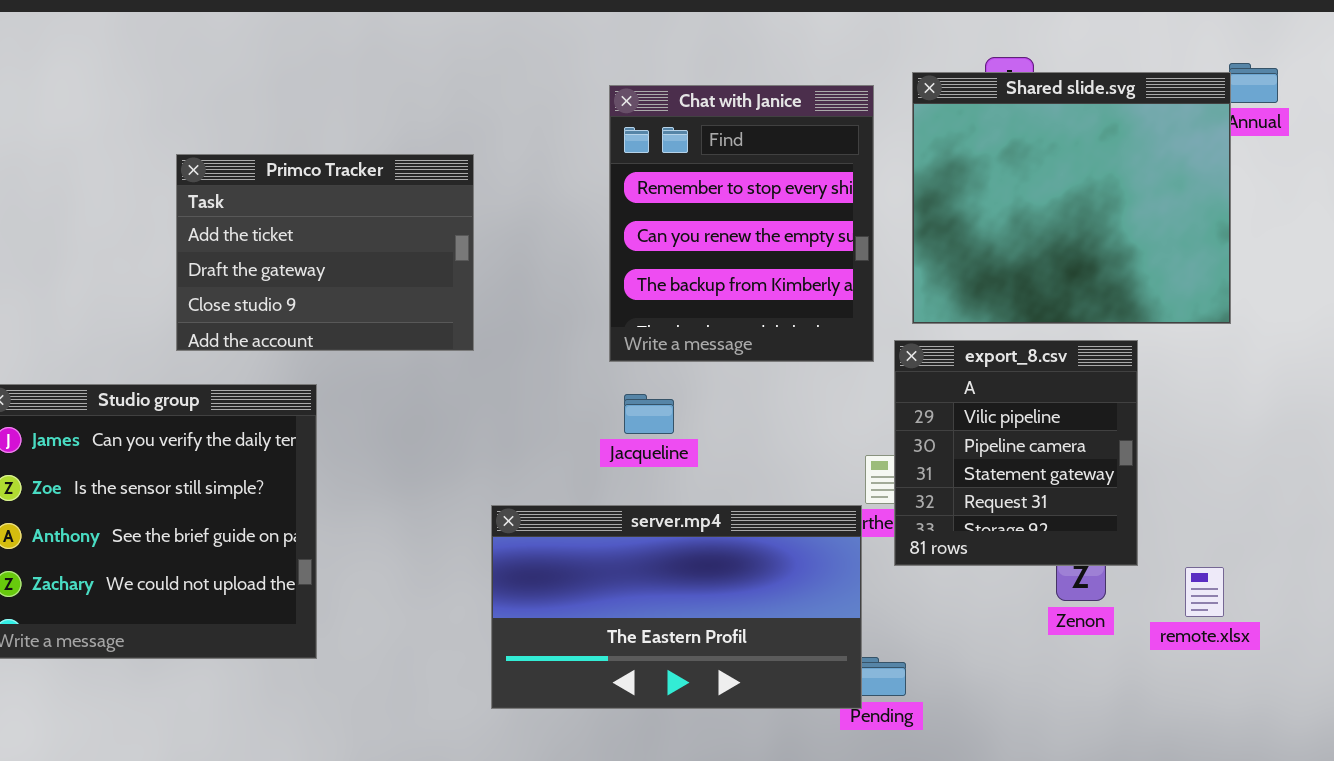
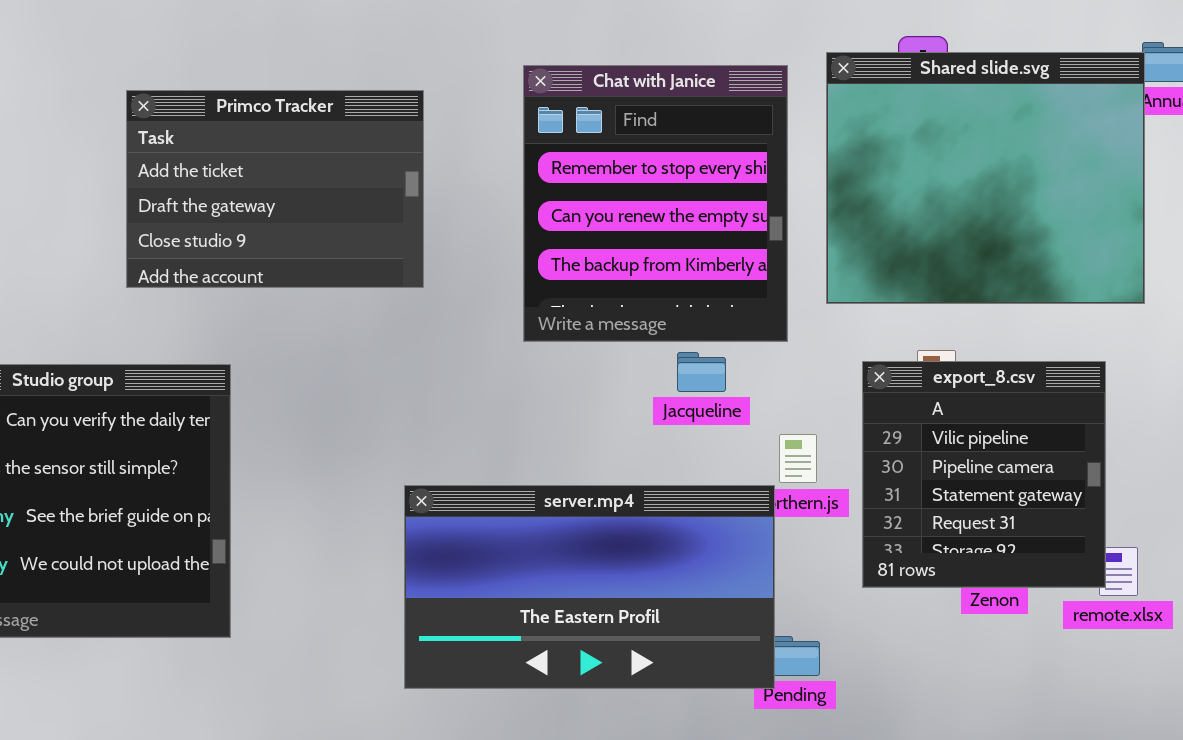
Primco Tracker: [176,154,474,351] -> [126,90,424,288], moved
export_8.csv: [894,340,1138,566] -> [862,361,1106,588], moved
Jacqueline: [624,394,674,434] -> [677,352,726,392], moved

